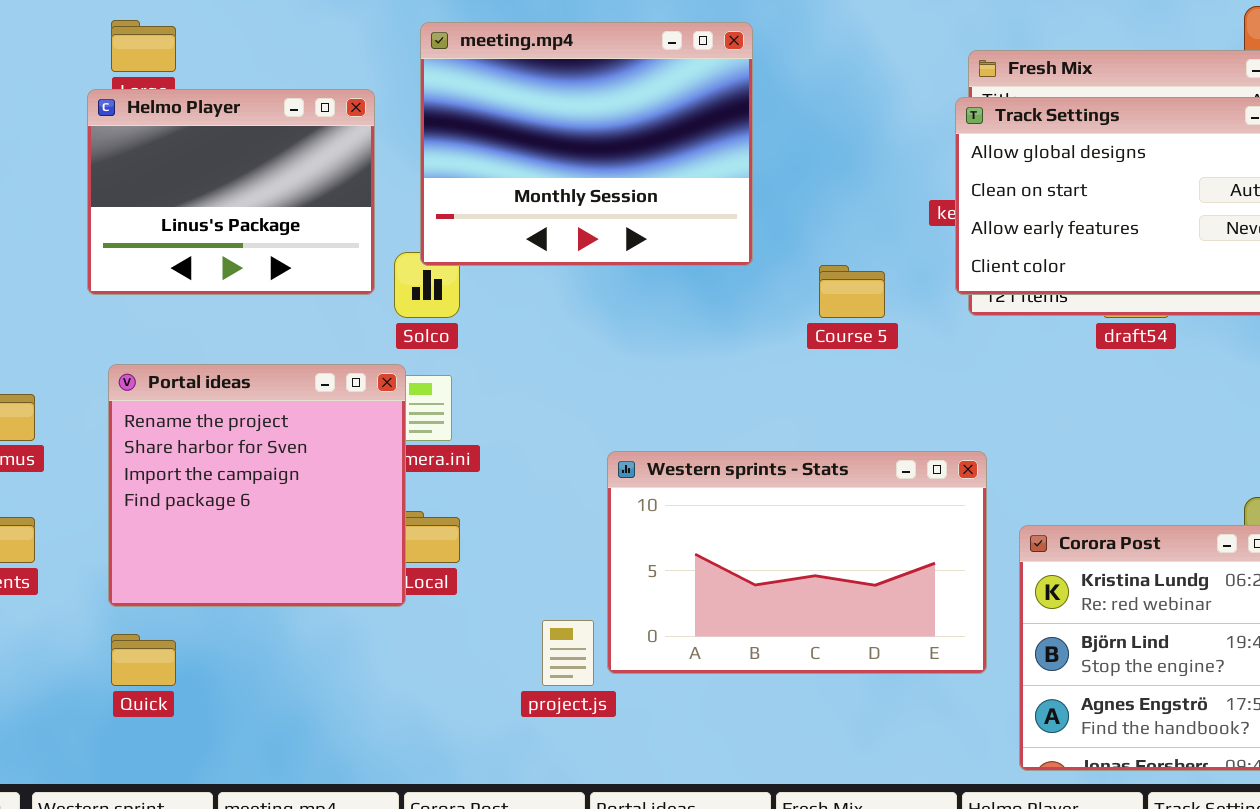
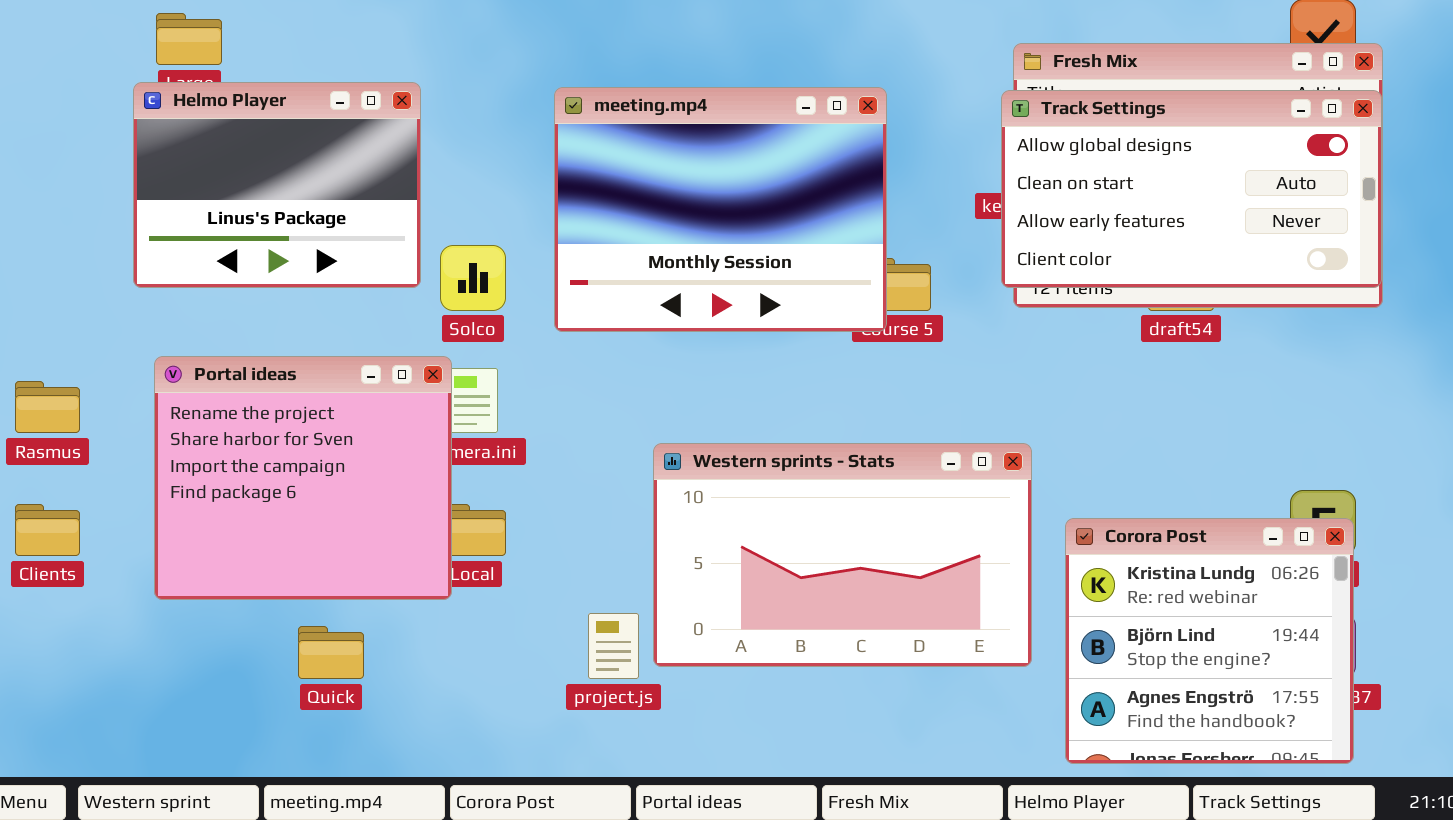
meeting.mp4: [420,22,753,266] -> [554,87,887,332], moved
Quick: [111,634,176,686] -> [298,626,364,679], moved

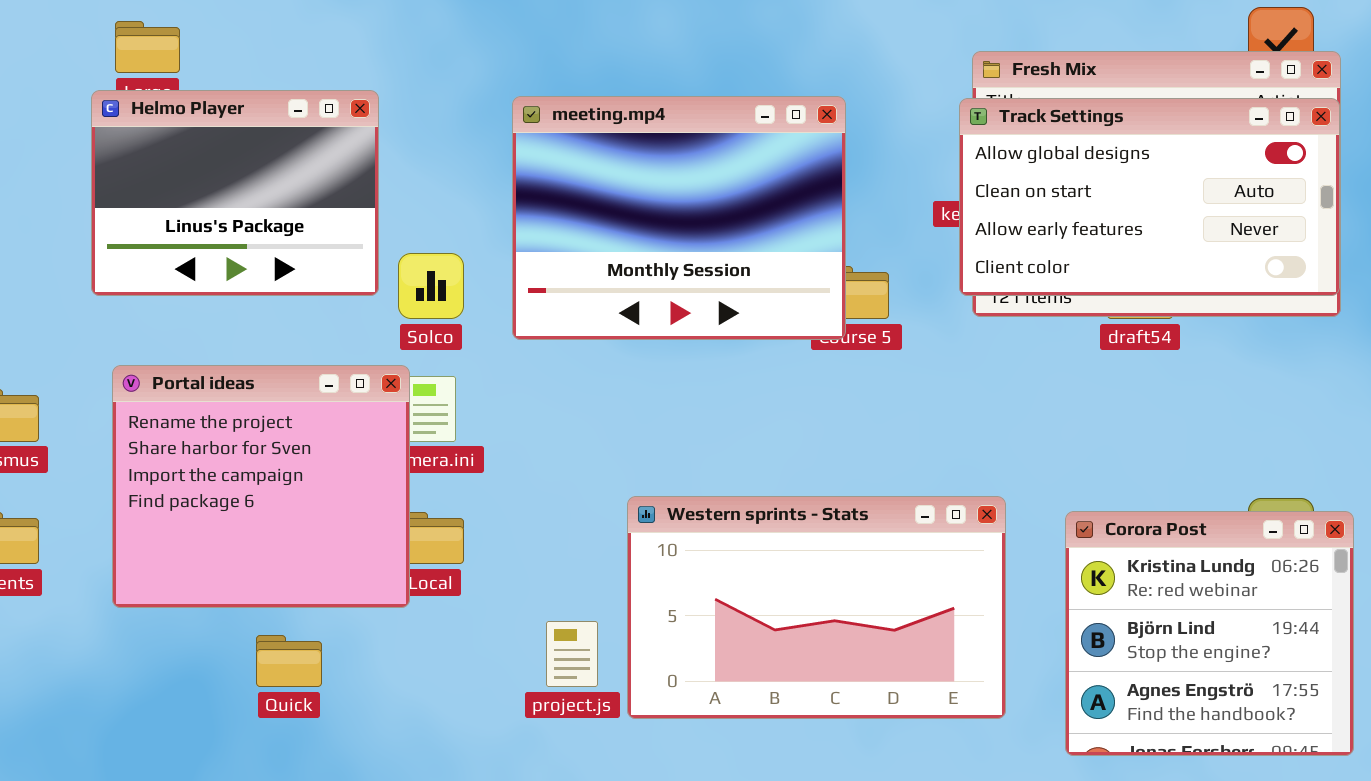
Western sprints - Stats: [653,443,1032,667] -> [627,496,1006,719], moved
Corora Post: [1065,518,1354,764] -> [1065,511,1354,756], moved

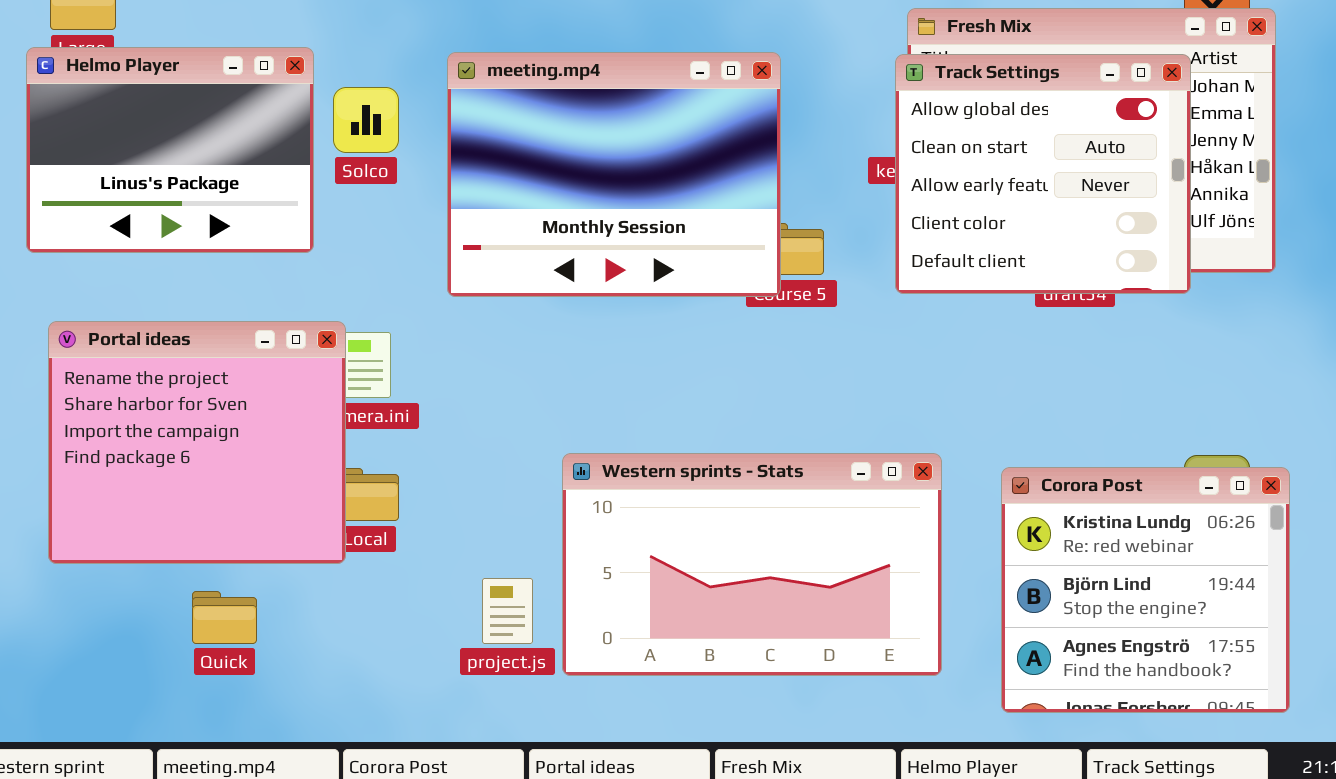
Track Settings: [959,98,1340,296] -> [895,54,1191,294], resized
Solco: [398,253,464,319] -> [333,87,399,153], moved

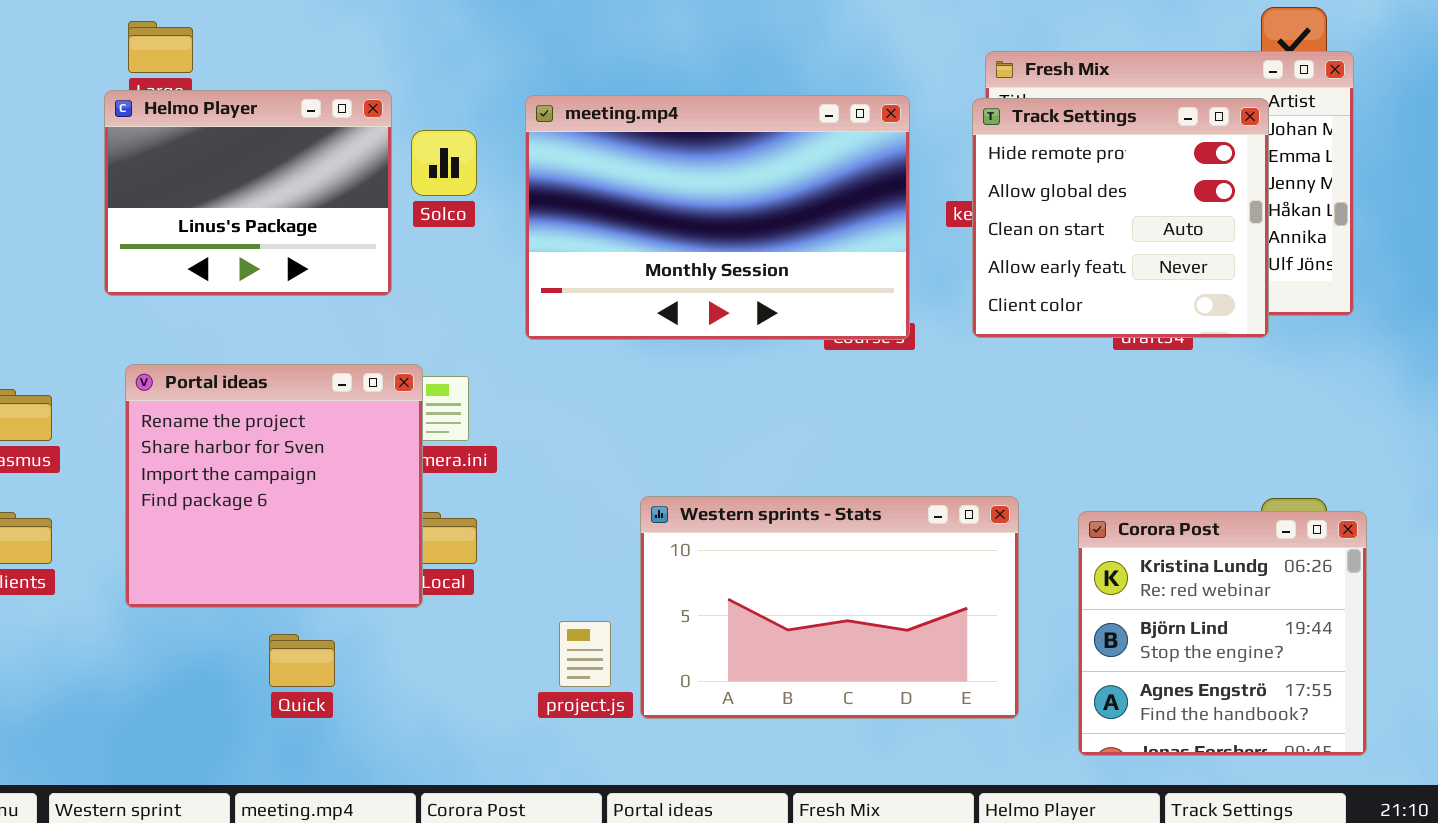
meeting.mp4: [447,52,781,297] -> [525,95,910,340], resized
Track Settings: [895,54,1191,294] -> [972,98,1269,338], scrolled up 1 row

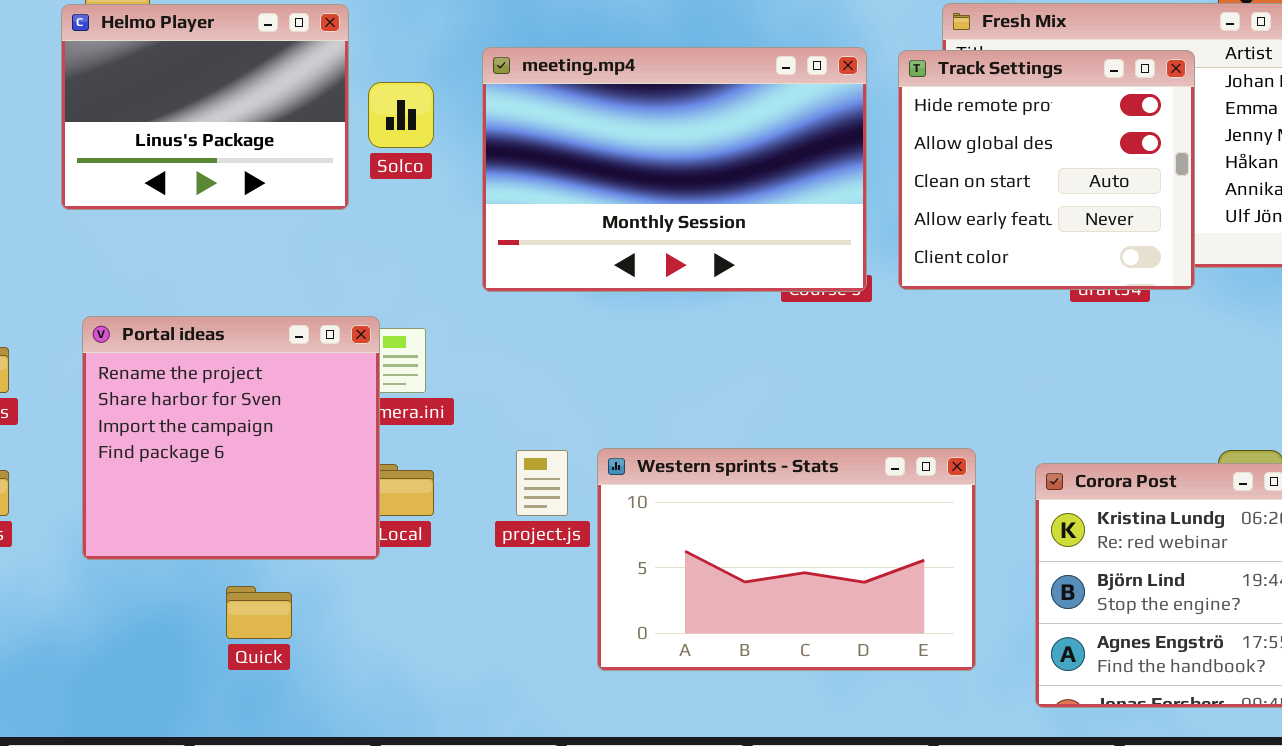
Helmo Player: [104,90,392,296] -> [61,4,349,210], moved
Track Settings: [972,98,1269,338] -> [898,50,1195,290], moved
project.js: [559,621,611,687] -> [516,450,568,516], moved

